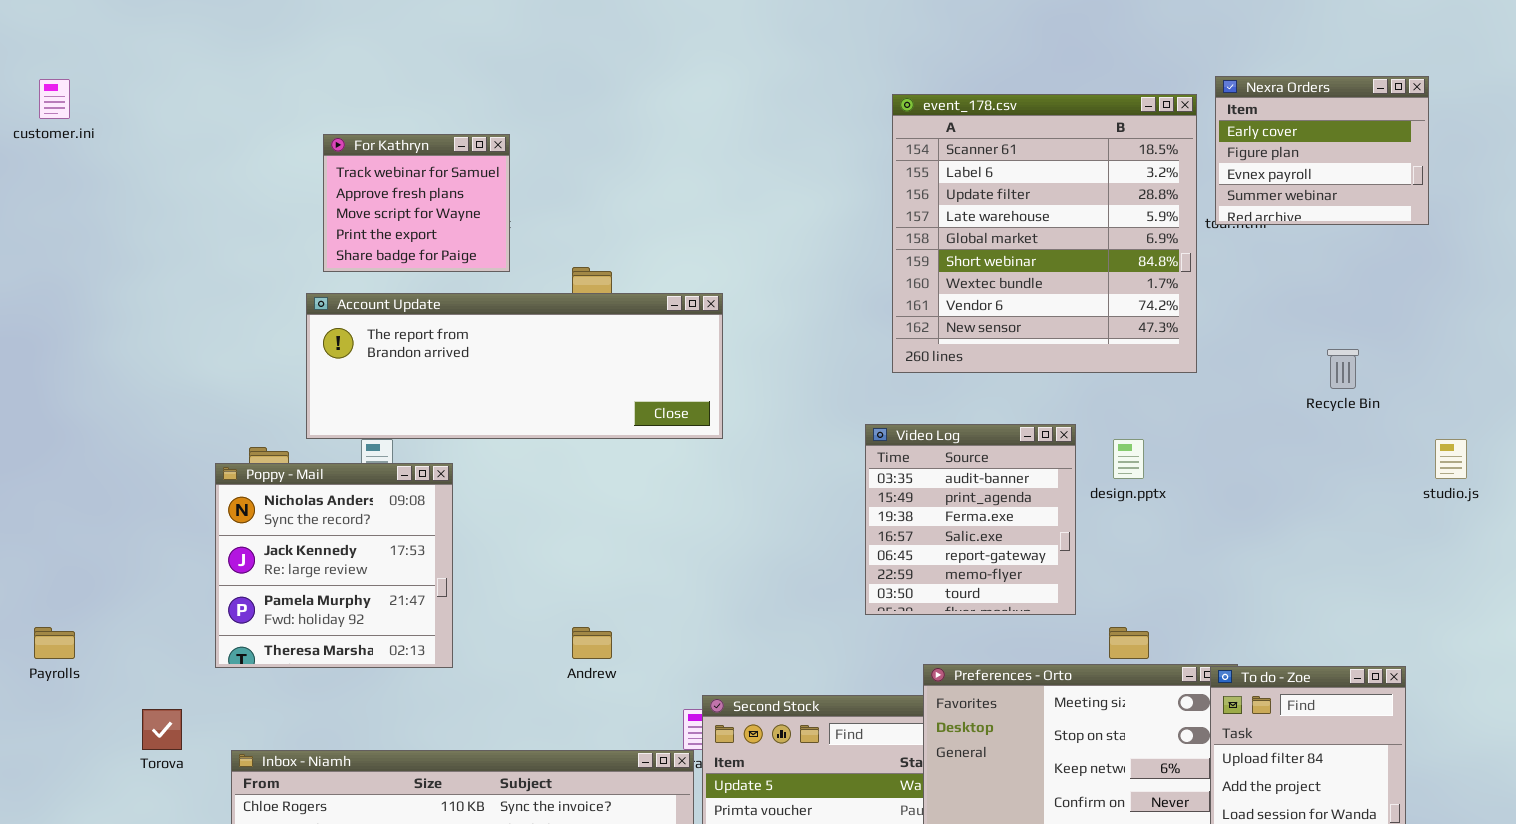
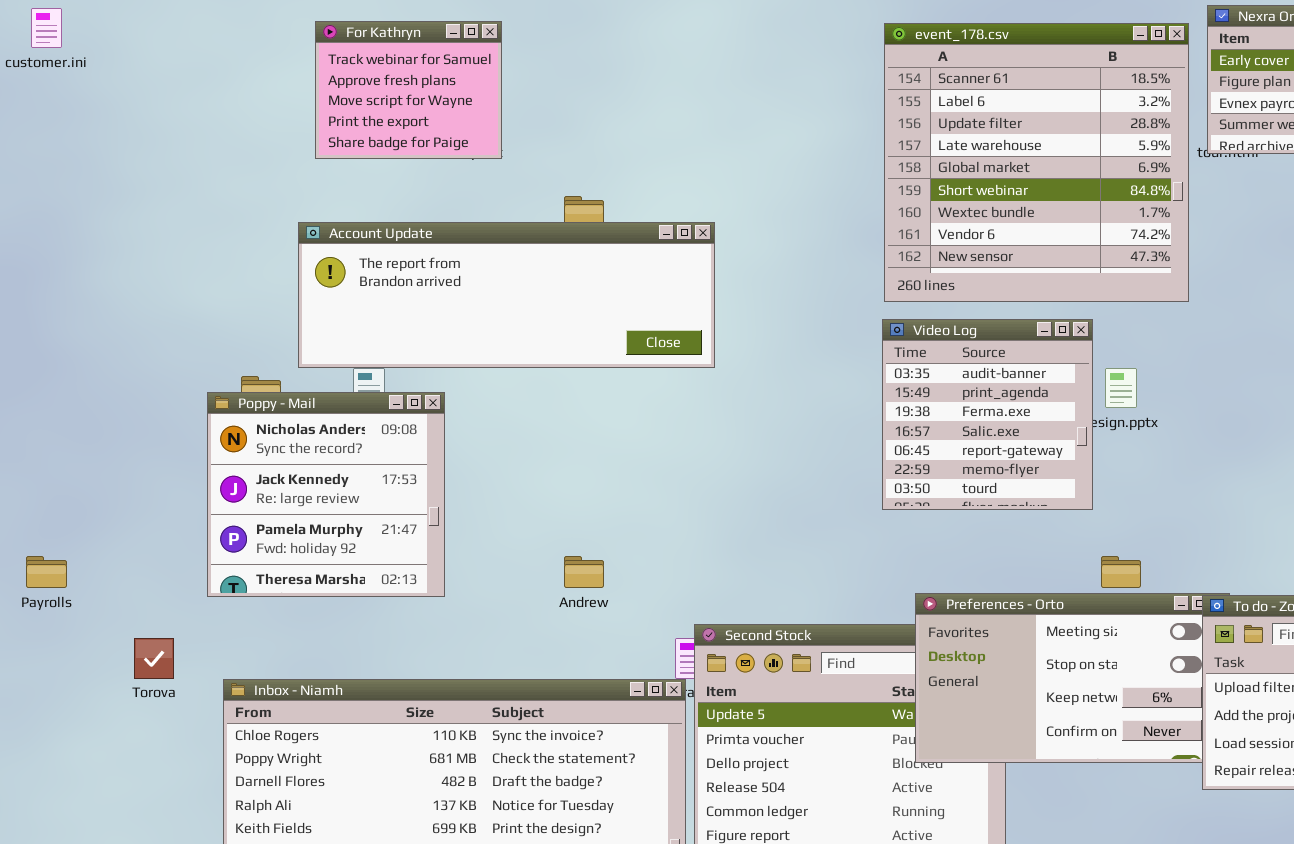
For Kathryn: [323,134,510,272] -> [315,21,502,159], moved
Video Log: [865,424,1076,615] -> [882,319,1093,510], moved

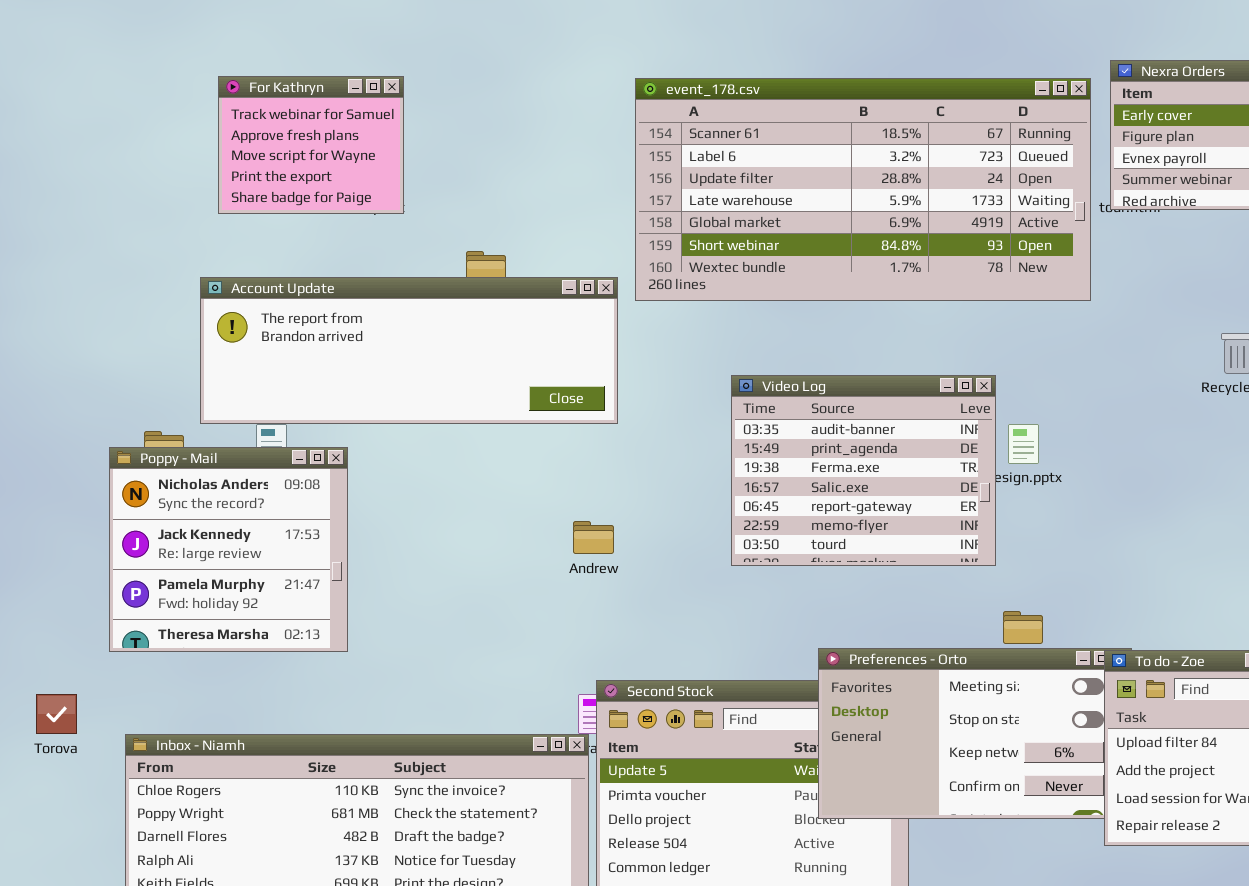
event_178.csv: [884,23,1189,302] -> [635,78,1091,301], resized
Video Log: [882,319,1093,510] -> [731,375,996,566], resized
Andrew: [564,556,604,588] -> [573,521,614,554], moved

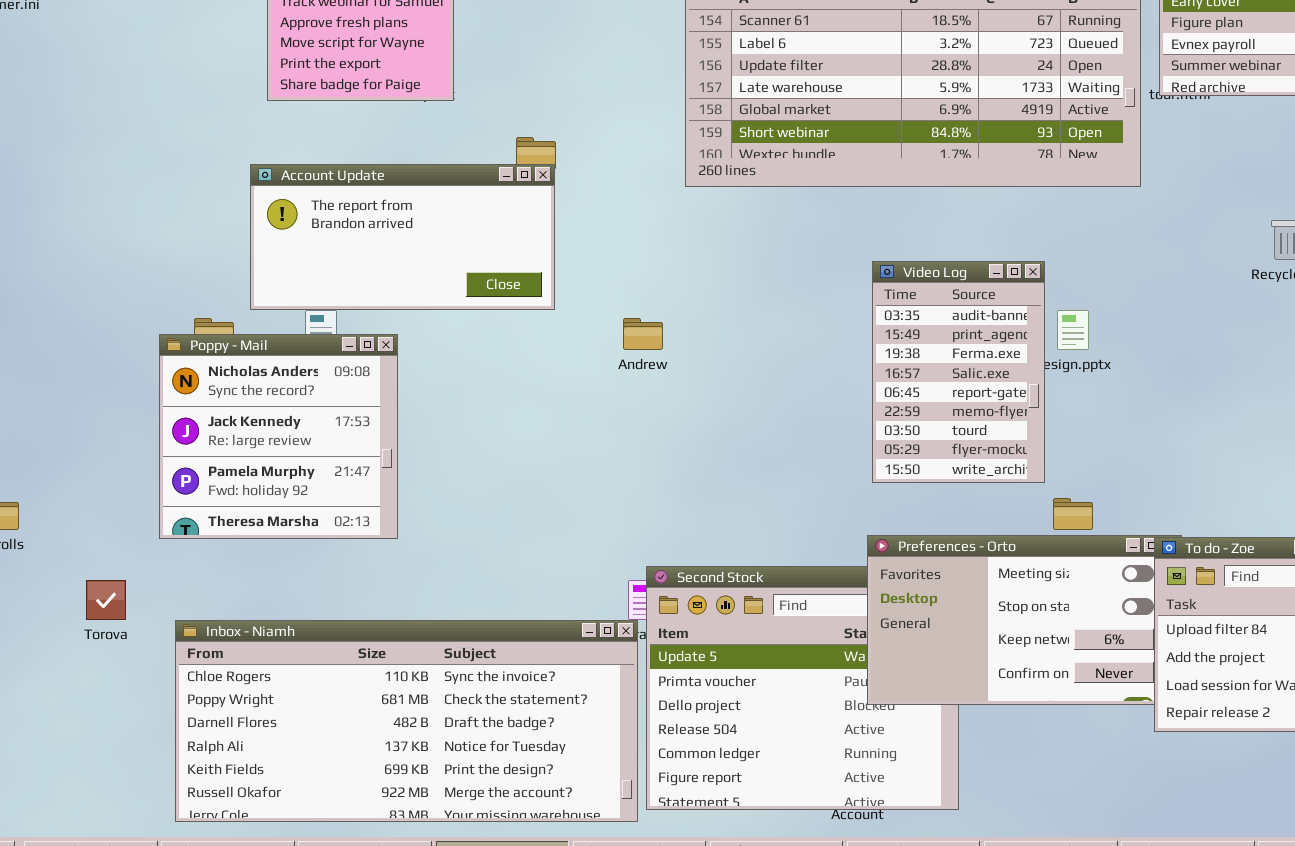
Account Update: [200,277,618,424] -> [250,164,555,310], resized
Video Log: [731,375,996,566] -> [872,261,1045,483], resized
Andrew: [573,521,614,554] -> [623,318,663,350], moved

